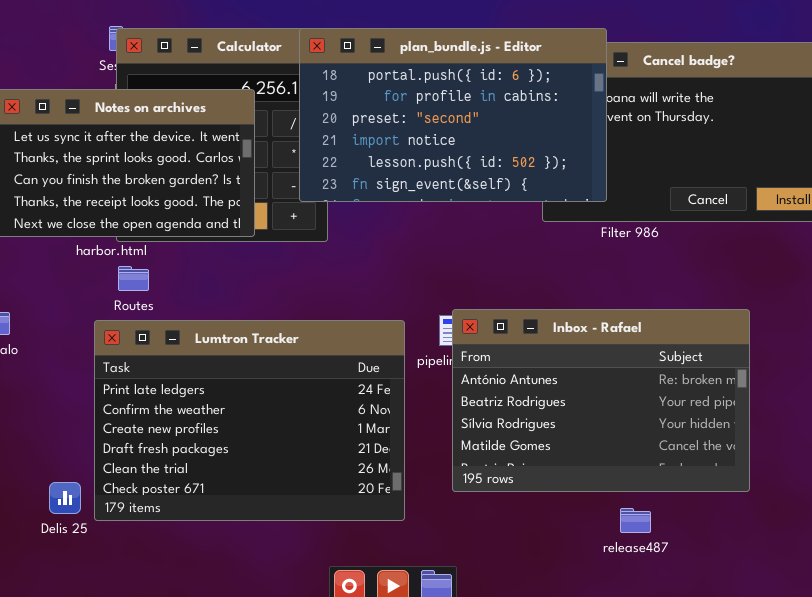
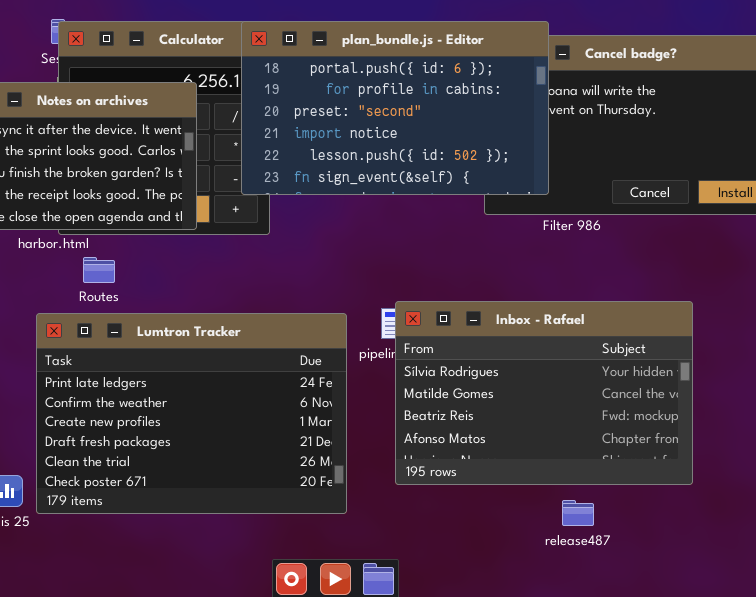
Routes: [118,266,149,291] -> [83,257,115,283], moved
Inbox - Rafael: [452,309,750,492] -> [395,301,693,485], scrolled down 2 rows

